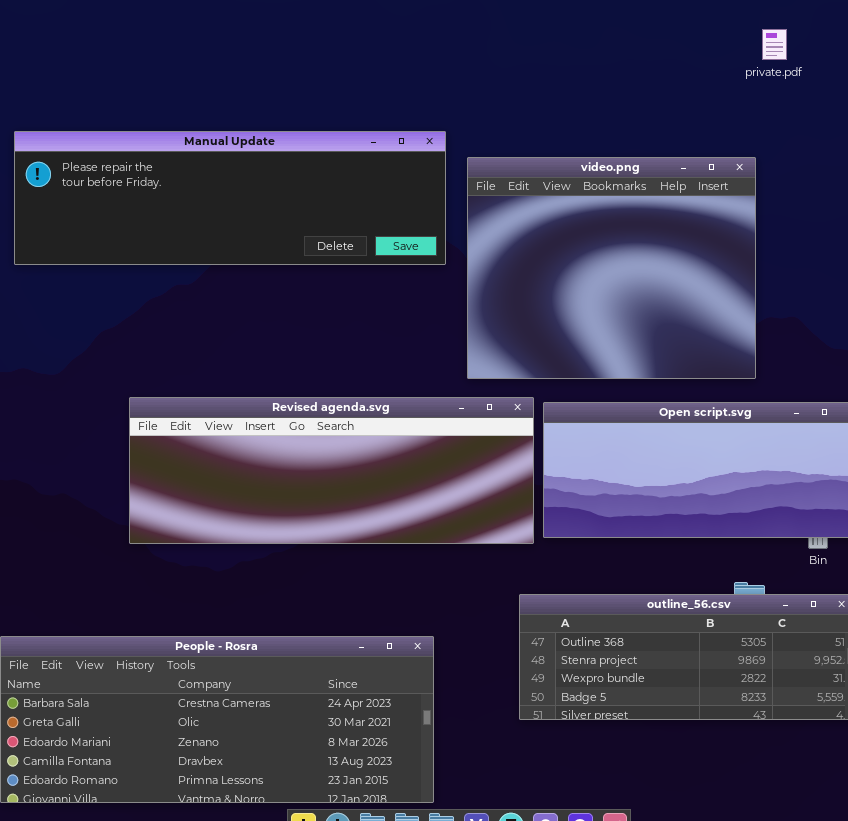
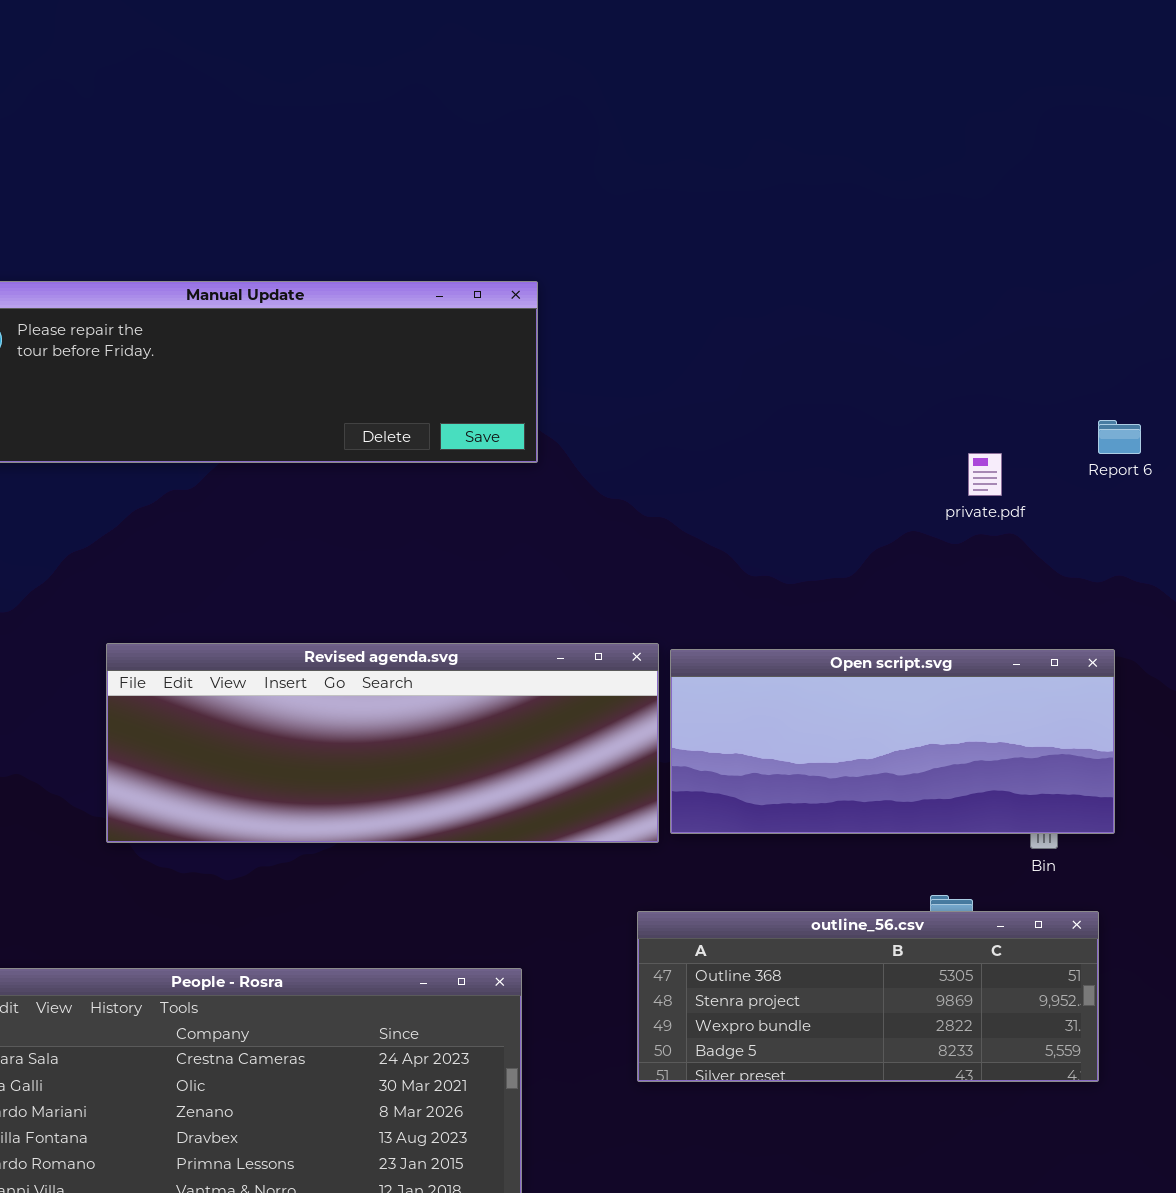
private.pdf: [762,29,787,60] -> [968,453,1002,496], moved
video.png: [467,157,756,379] -> none, closed

